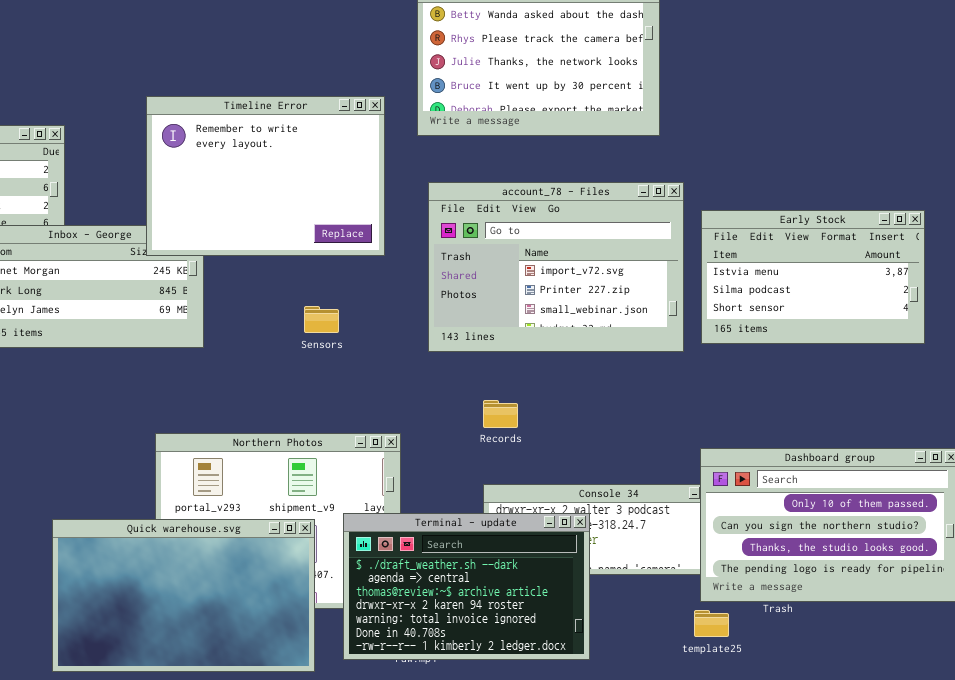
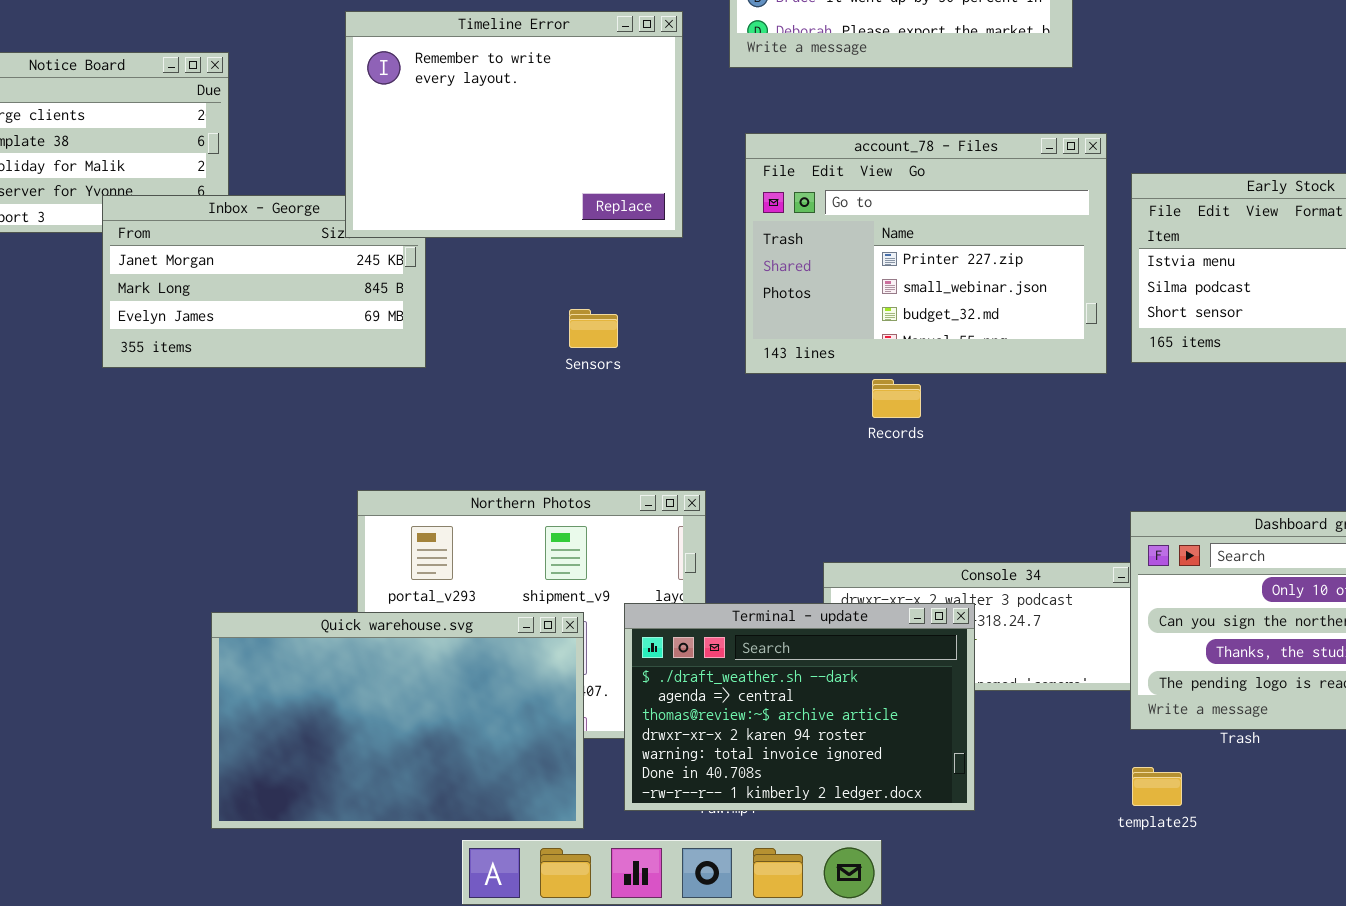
account_78 - Files: [428,182,684,352] -> [745,133,1107,374], scrolled down 1 row
Records: [483,400,518,428] -> [872,379,921,418], moved
template25: [694,610,729,637] -> [1132,767,1182,806], moved

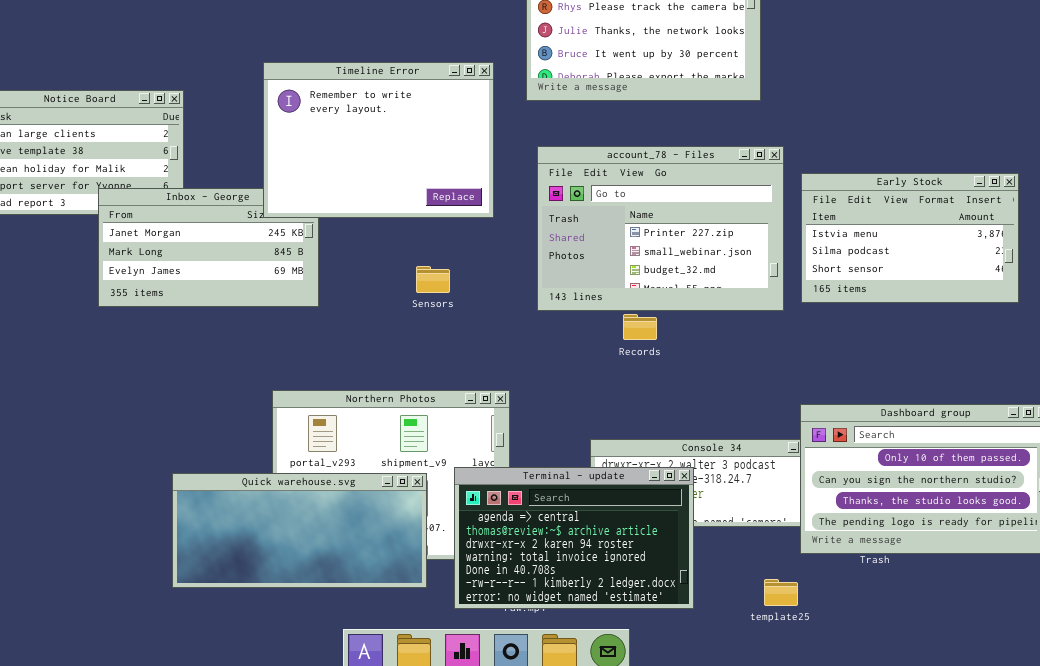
Terminal - update: [624,603,975,811] -> [454,467,694,609], scrolled down 1 row
Quick warehouse.svg: [211,612,584,829] -> [172,473,427,588], resized
template25: [1132,767,1182,806] -> [764,579,798,606], moved

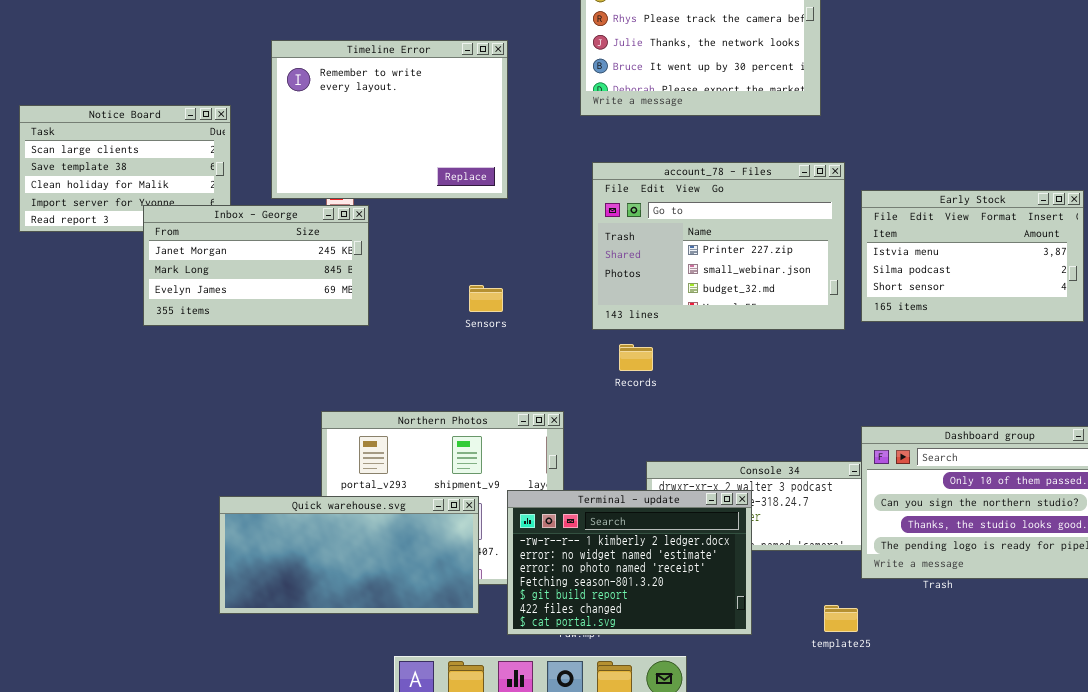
Timeline Error: [263,62,494,218] -> [271,40,508,199], moved
Records: [623,314,657,340] -> [619,344,653,371], moved
Terminal - update: [454,467,694,609] -> [507,490,752,635], scrolled down 5 rows

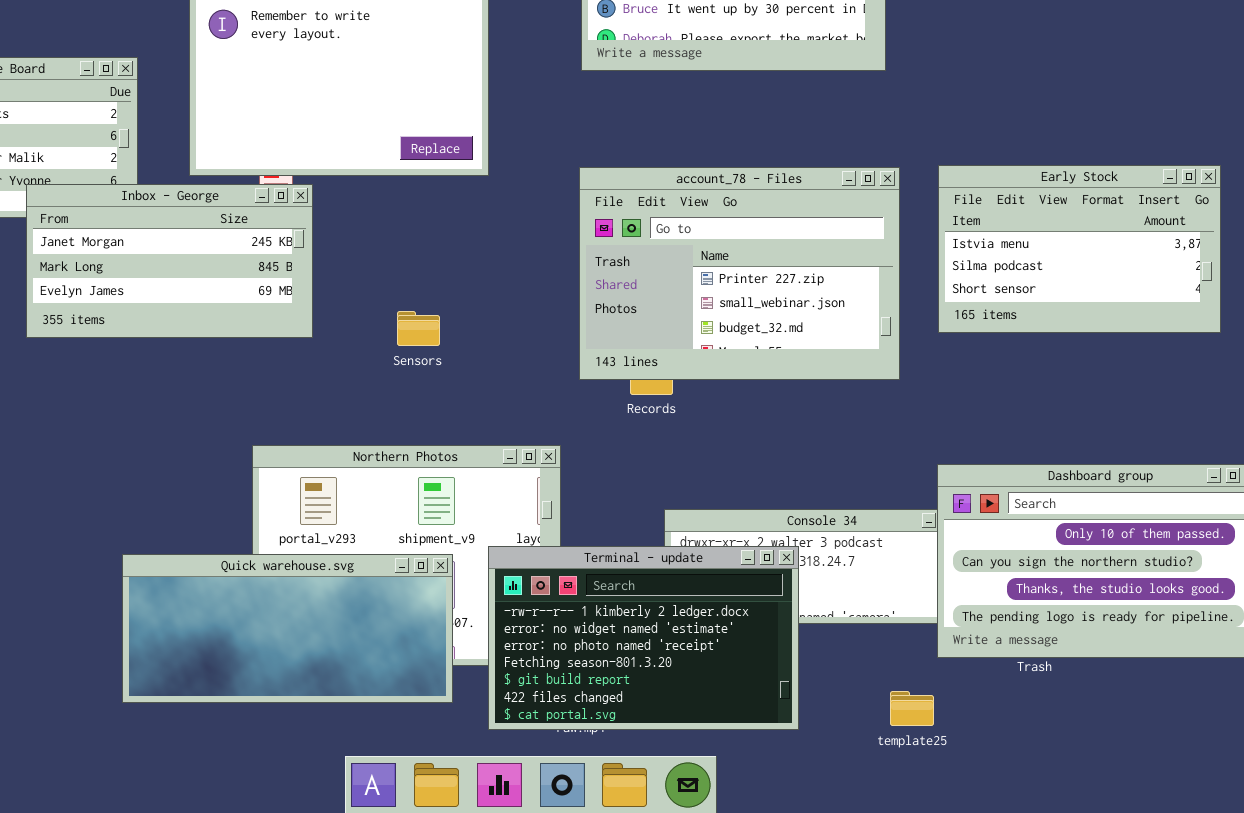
account_78 - Files: [592,162,845,330] -> [579,167,900,380], moved
Sensors: [469,285,503,312] -> [397,311,440,346], moved

